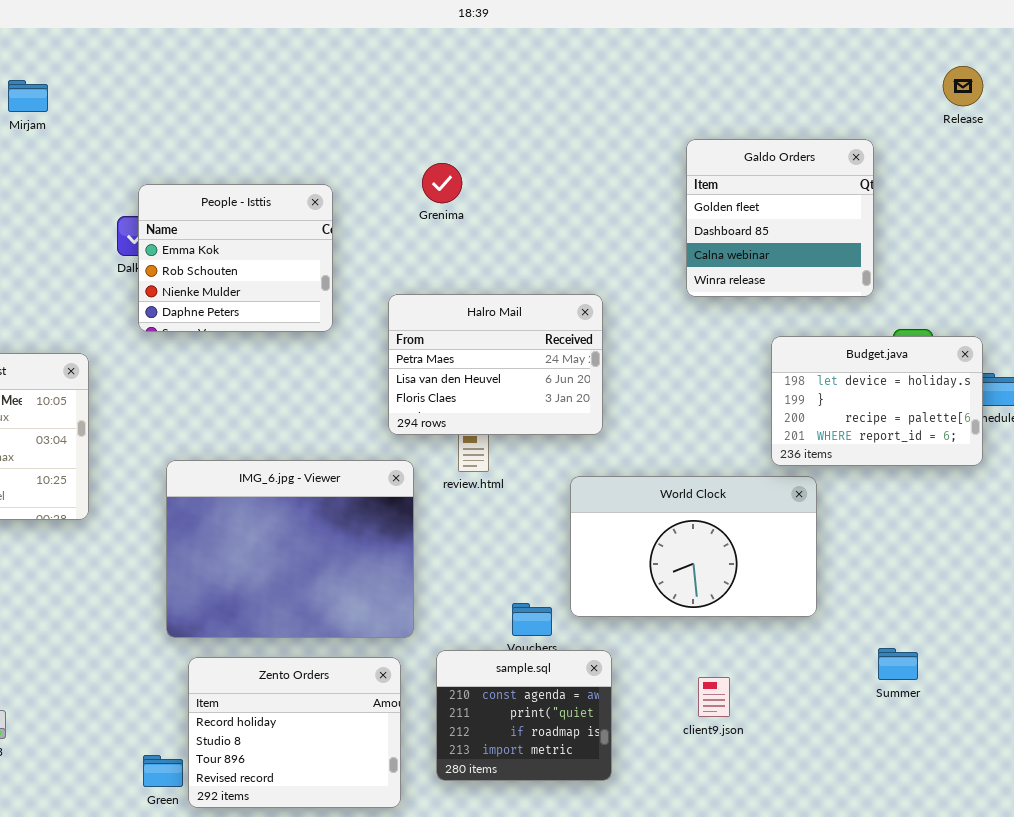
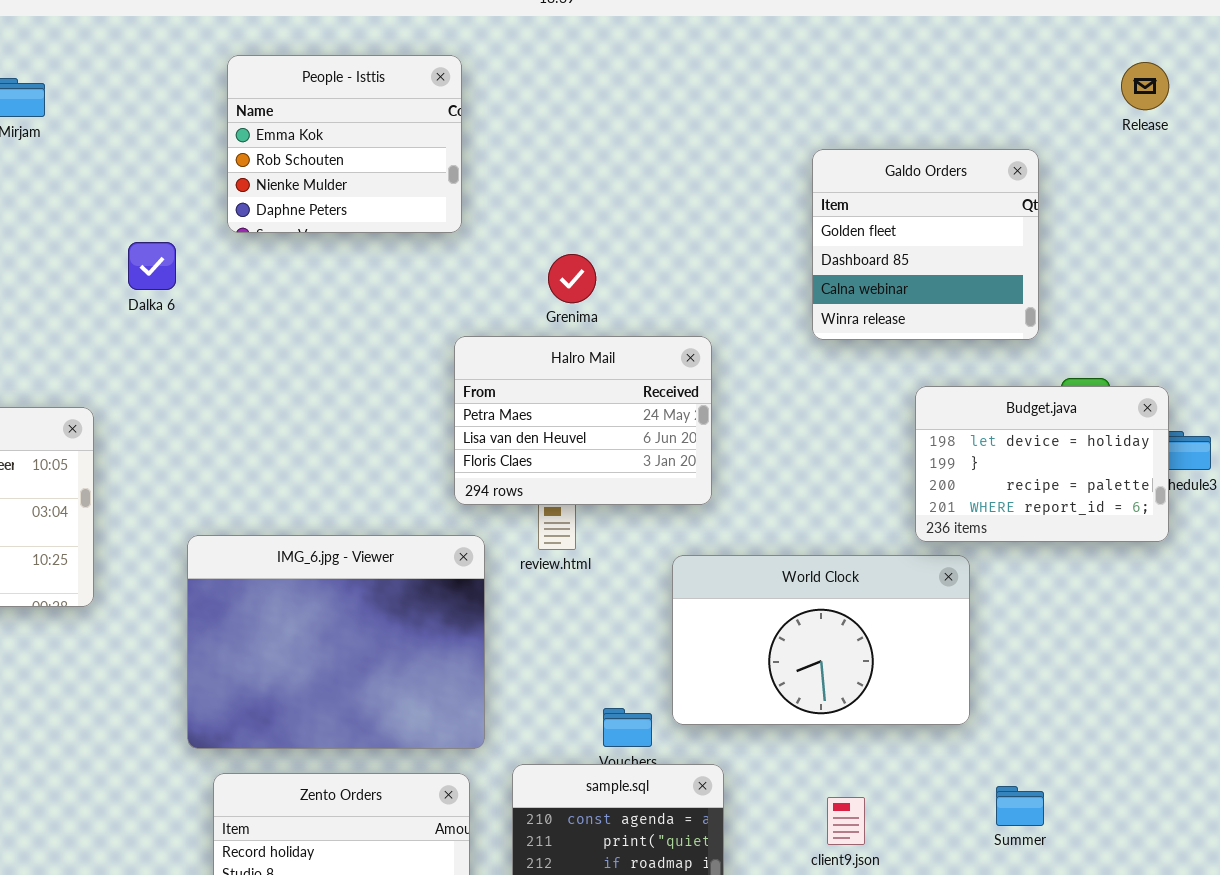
Grenima: [422,163,462,203] -> [548,254,596,303], moved
People - Isttis: [138,184,333,332] -> [227,55,462,233], moved
Summer: [878,648,918,680] -> [996,786,1044,826], moved

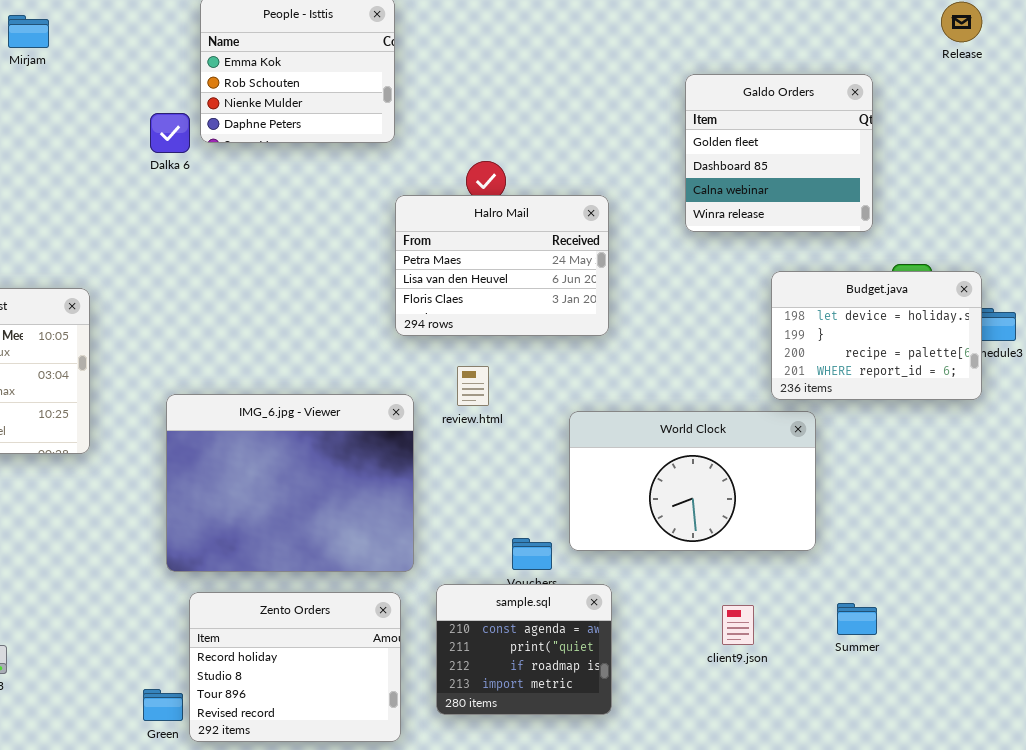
Dalka 6: [128,242,176,290] -> [150,113,190,153], moved
Halro Mail: [454,336,712,505] -> [395,195,609,336], moved
client9.json: [827,797,865,845] -> [722,605,754,645], moved

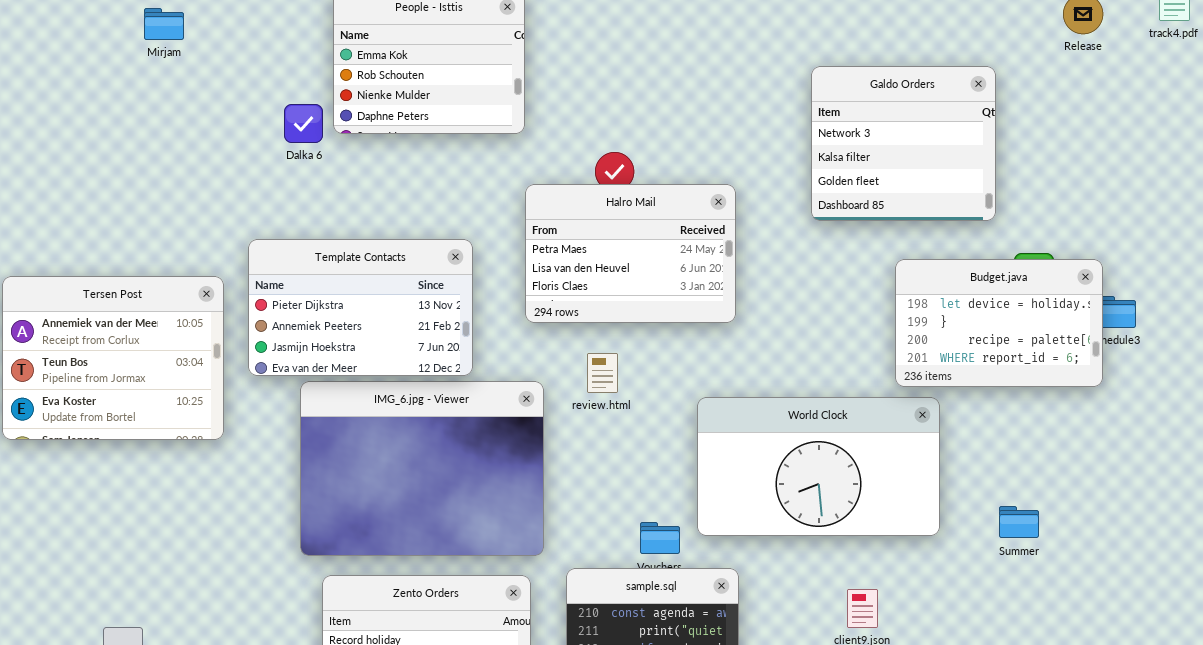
Galdo Orders: [685,74,873,232] -> [811,66,996,221], scrolled up 2 rows
Template Contacts: none -> [248,239,473,376], opened
Summer: [837,603,877,635] -> [999,506,1039,538], moved

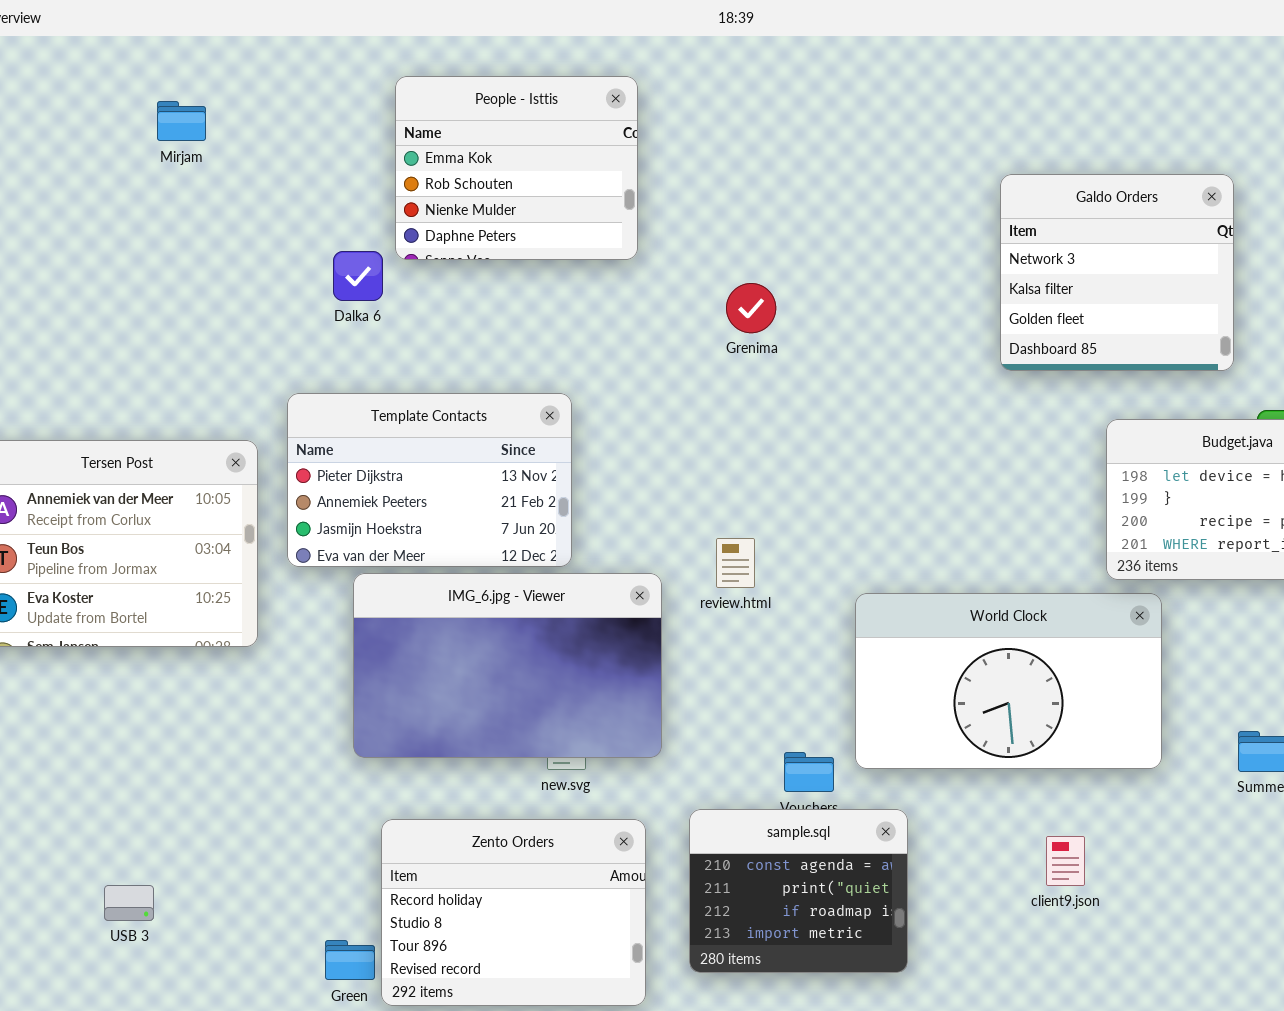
Dalka 6: [284,104,323,143] -> [333,251,383,301], moved
Halro Mail: [525,184,736,323] -> none, closed
IMG_6.jpg - Viewer: [300,381,544,556] -> [353,573,662,758], resized

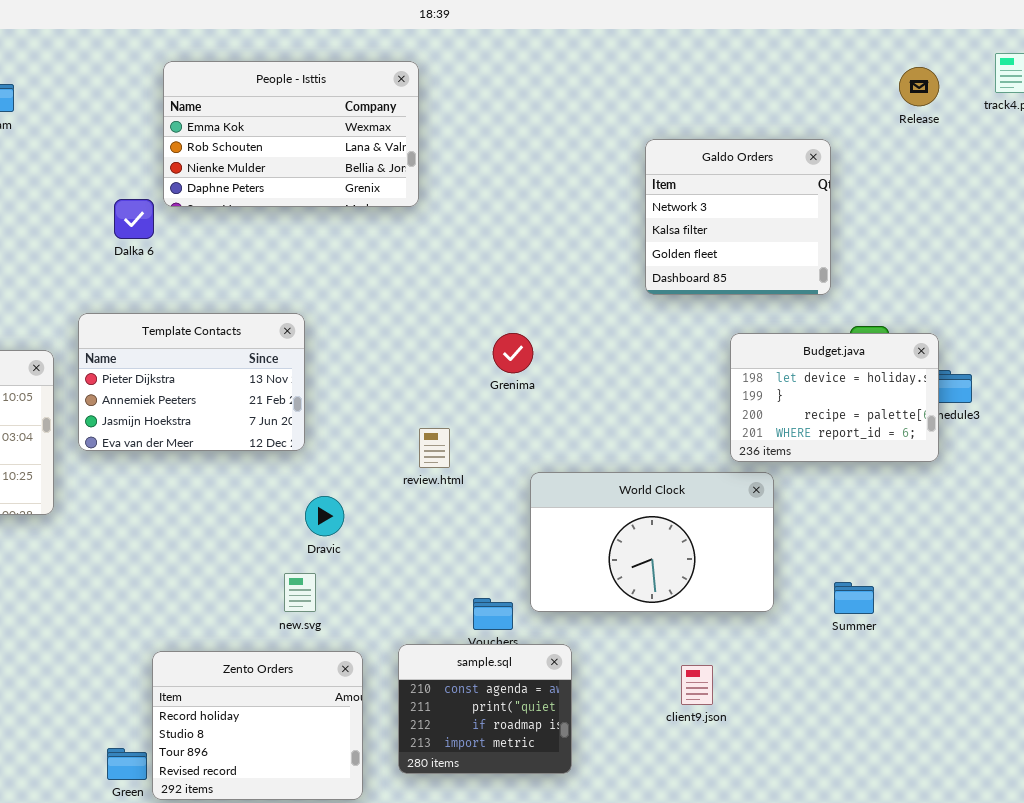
People - Isttis: [395,76,638,260] -> [163,61,419,207], resized
Grenima: [726,283,776,333] -> [493,333,533,373], moved
IMG_6.jpg - Viewer: [353,573,662,758] -> none, closed

